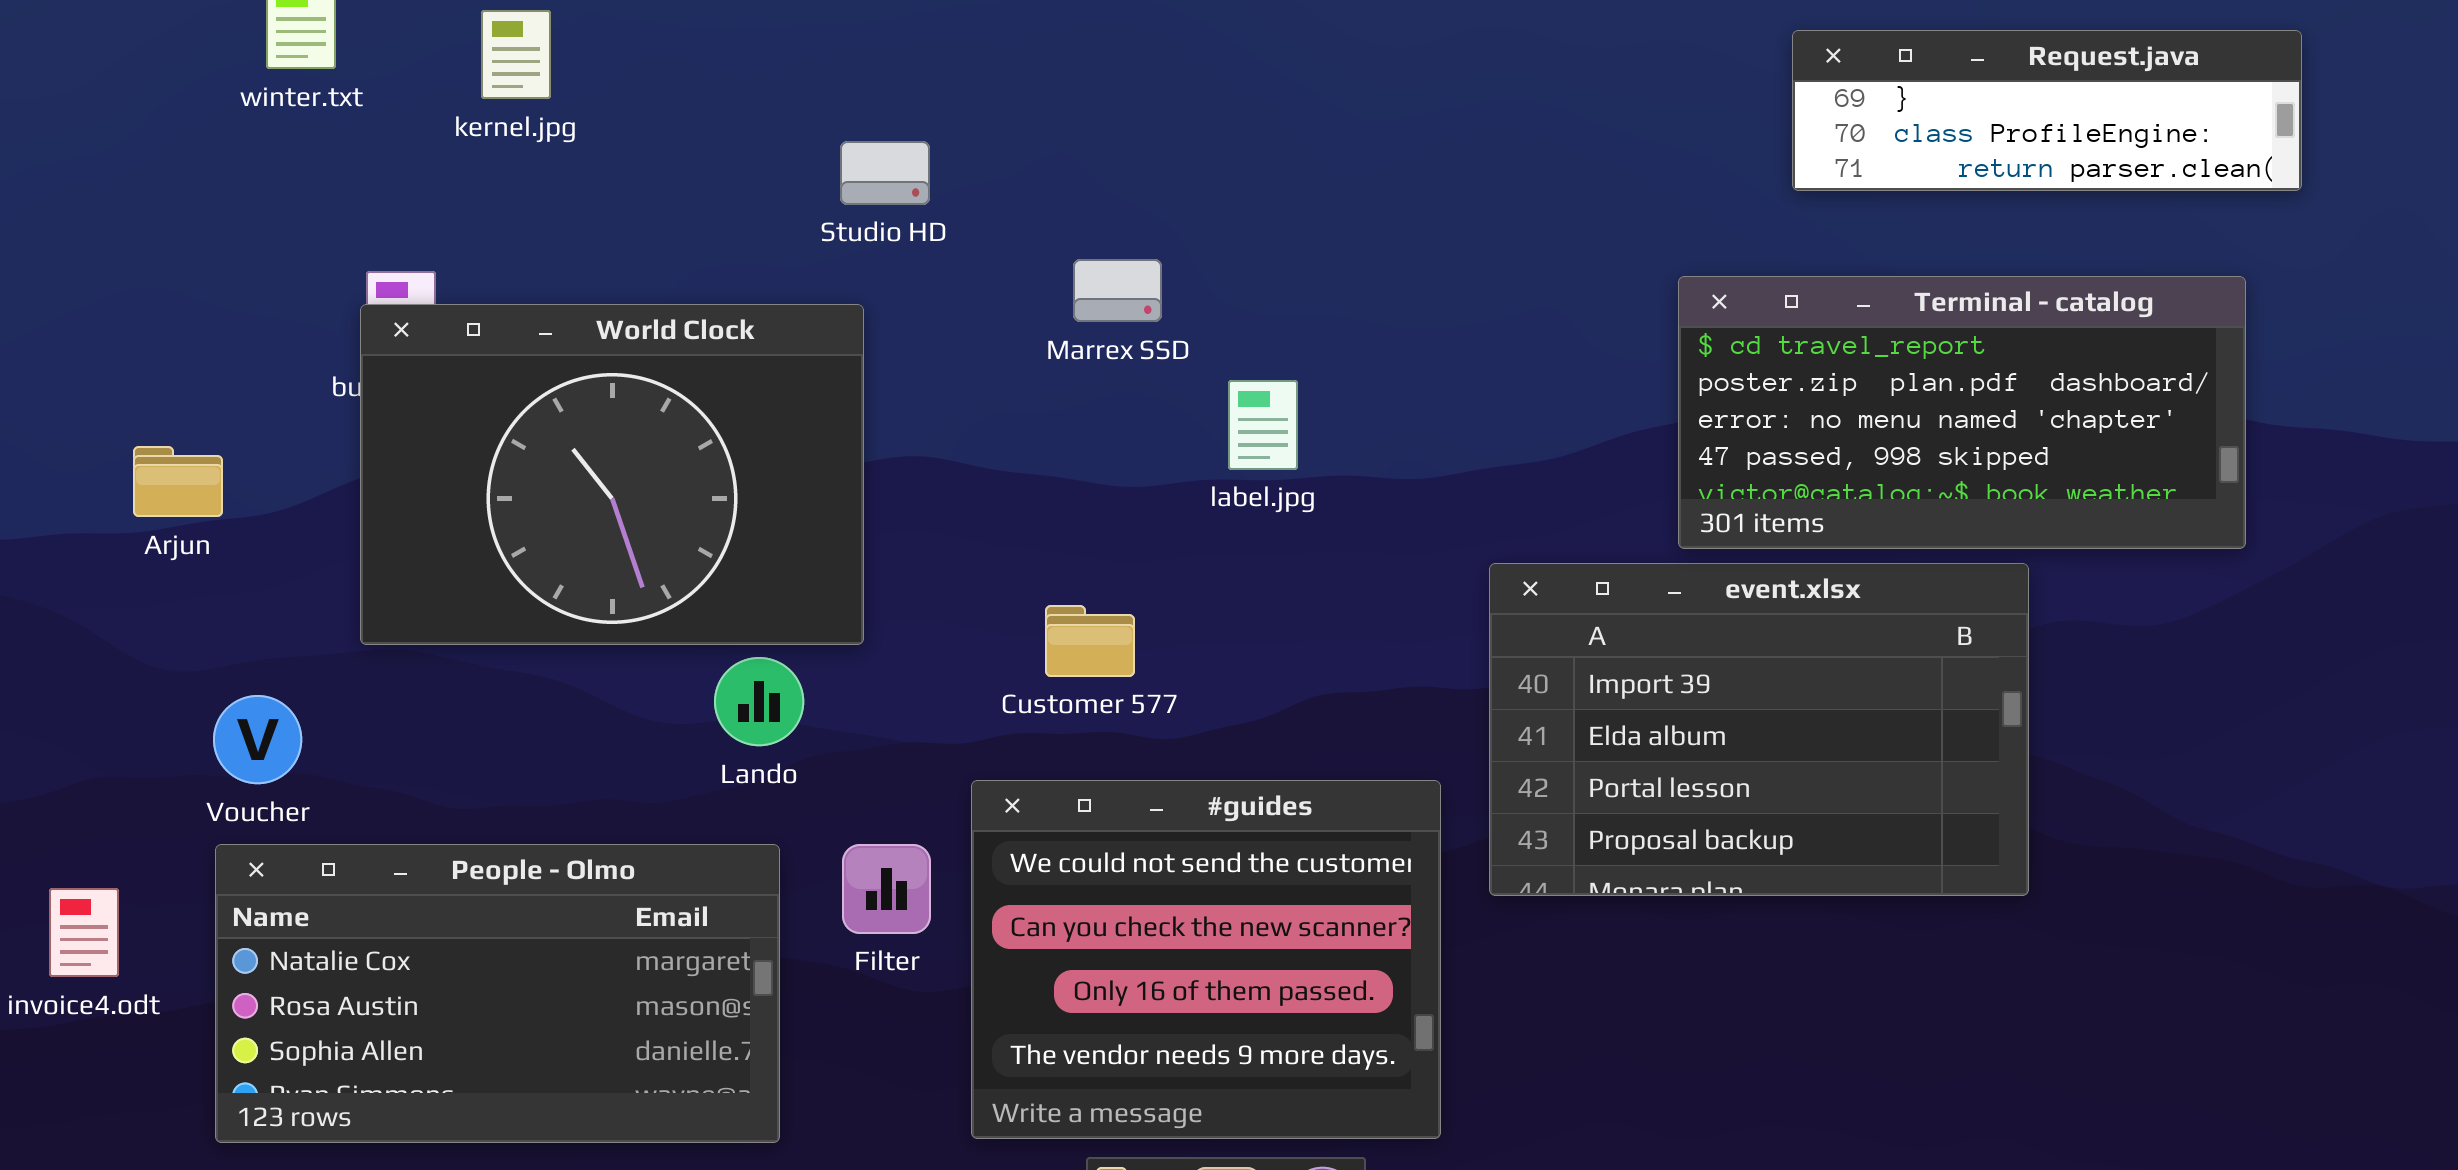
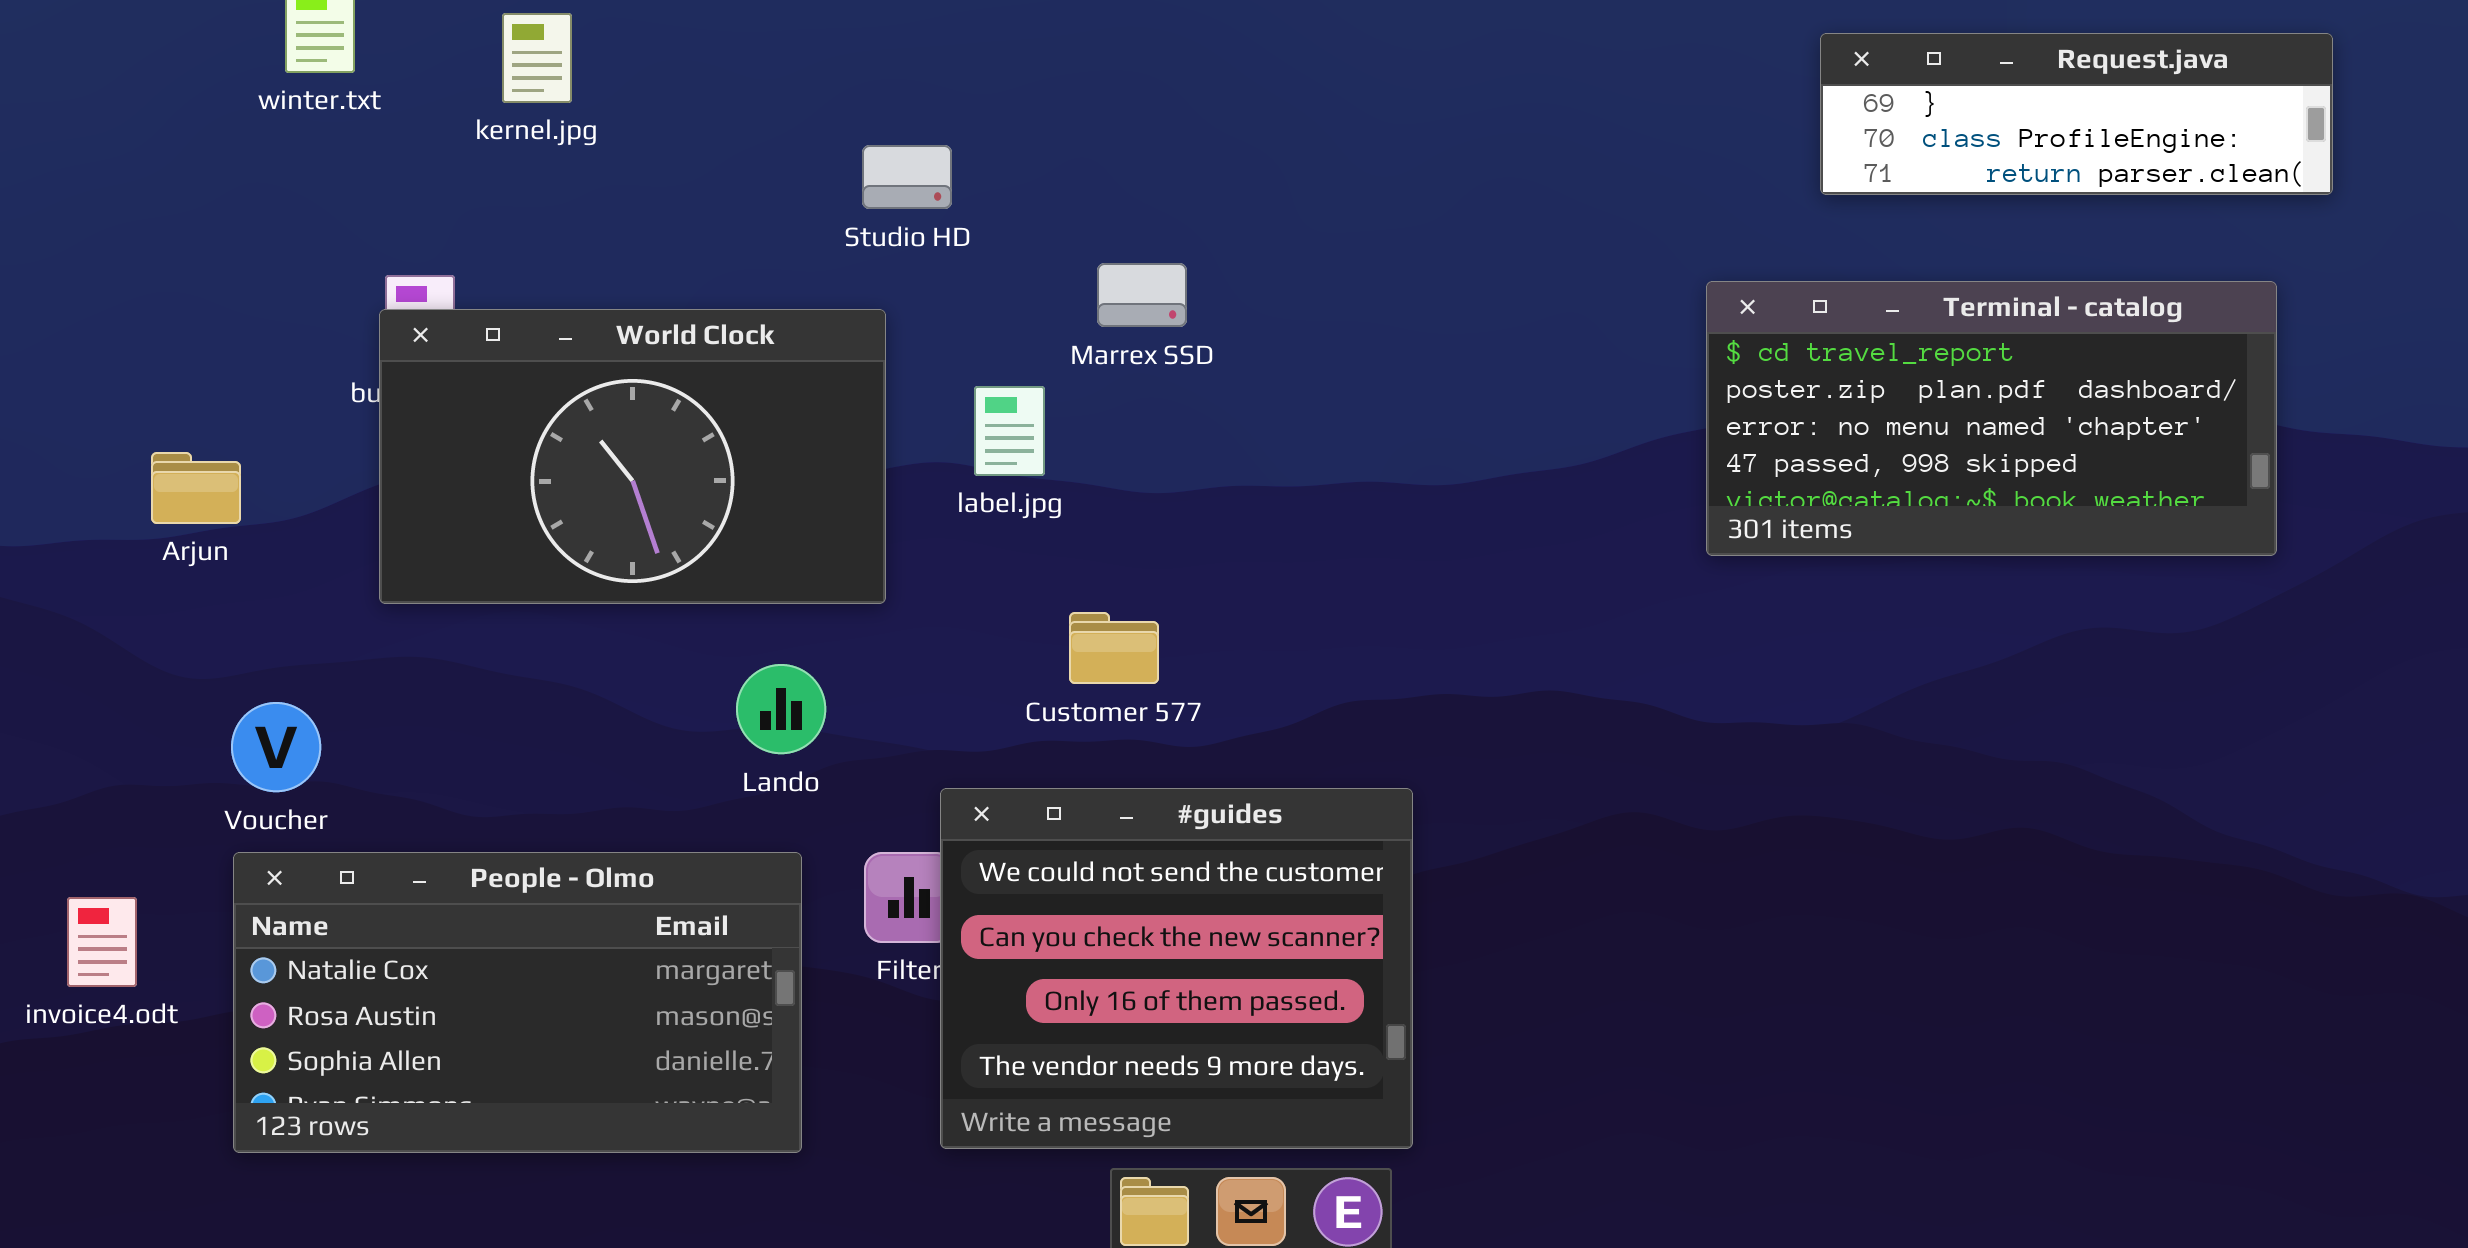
World Clock: [360,304,864,645] -> [379,309,886,604], resized
label.jpg: [1228,380,1298,470] -> [974,386,1045,476], moved
event.xlsx: [1489,563,2029,896] -> none, closed
#guides: [971,780,1441,1139] -> [940,788,1413,1149], moved

